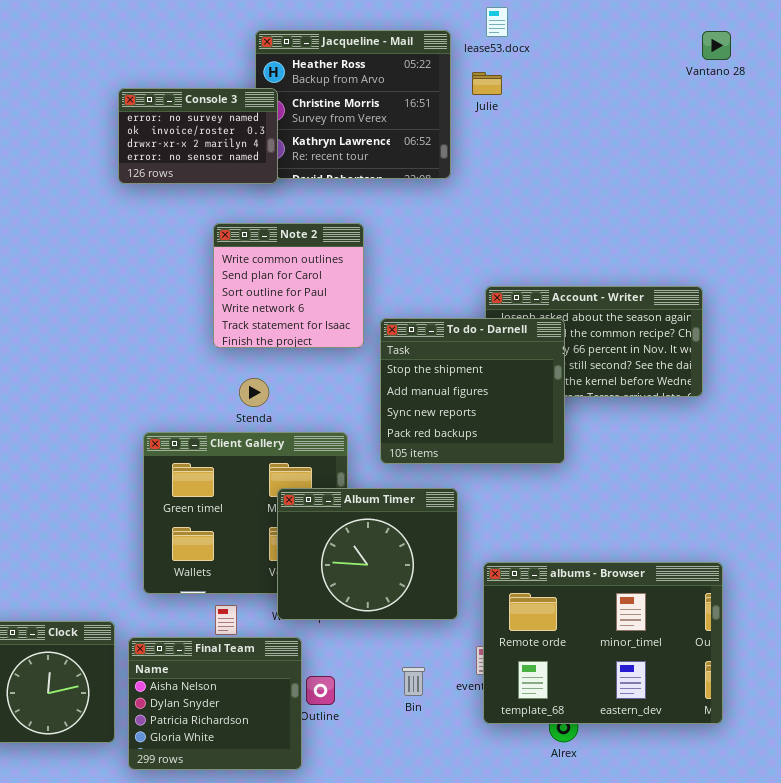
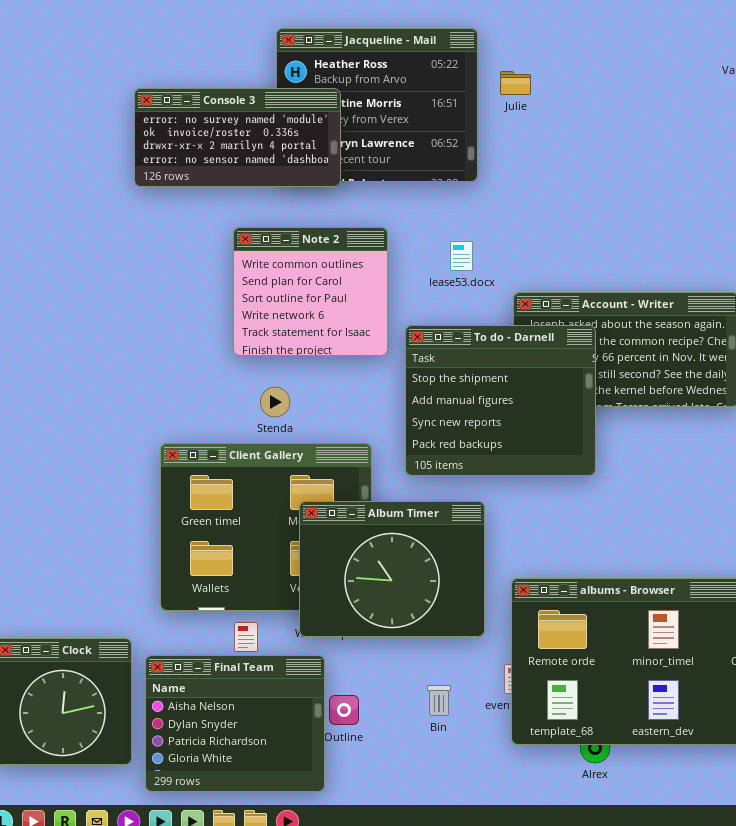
lease53.docx: [486,7,508,37] -> [450,241,473,271], moved
Console 3: [118,88,278,184] -> [134,88,341,187], resized

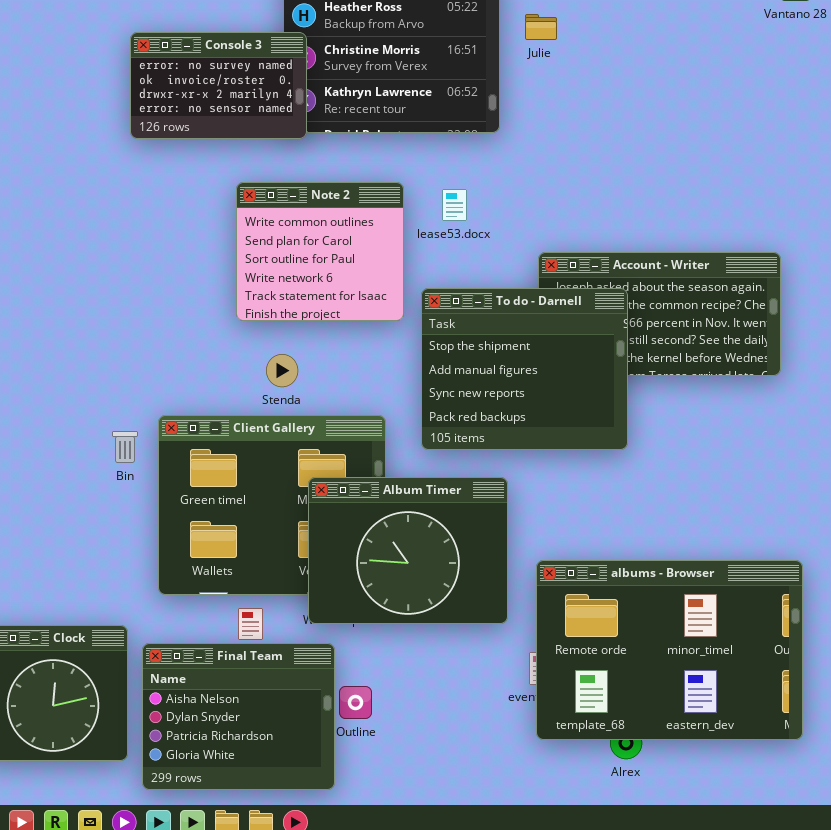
Console 3: [134,88,341,187] -> [130,32,307,139], resized
lease53.docx: [450,241,473,271] -> [442,189,467,221], moved
Bin: [427,685,451,716] -> [112,431,138,463], moved

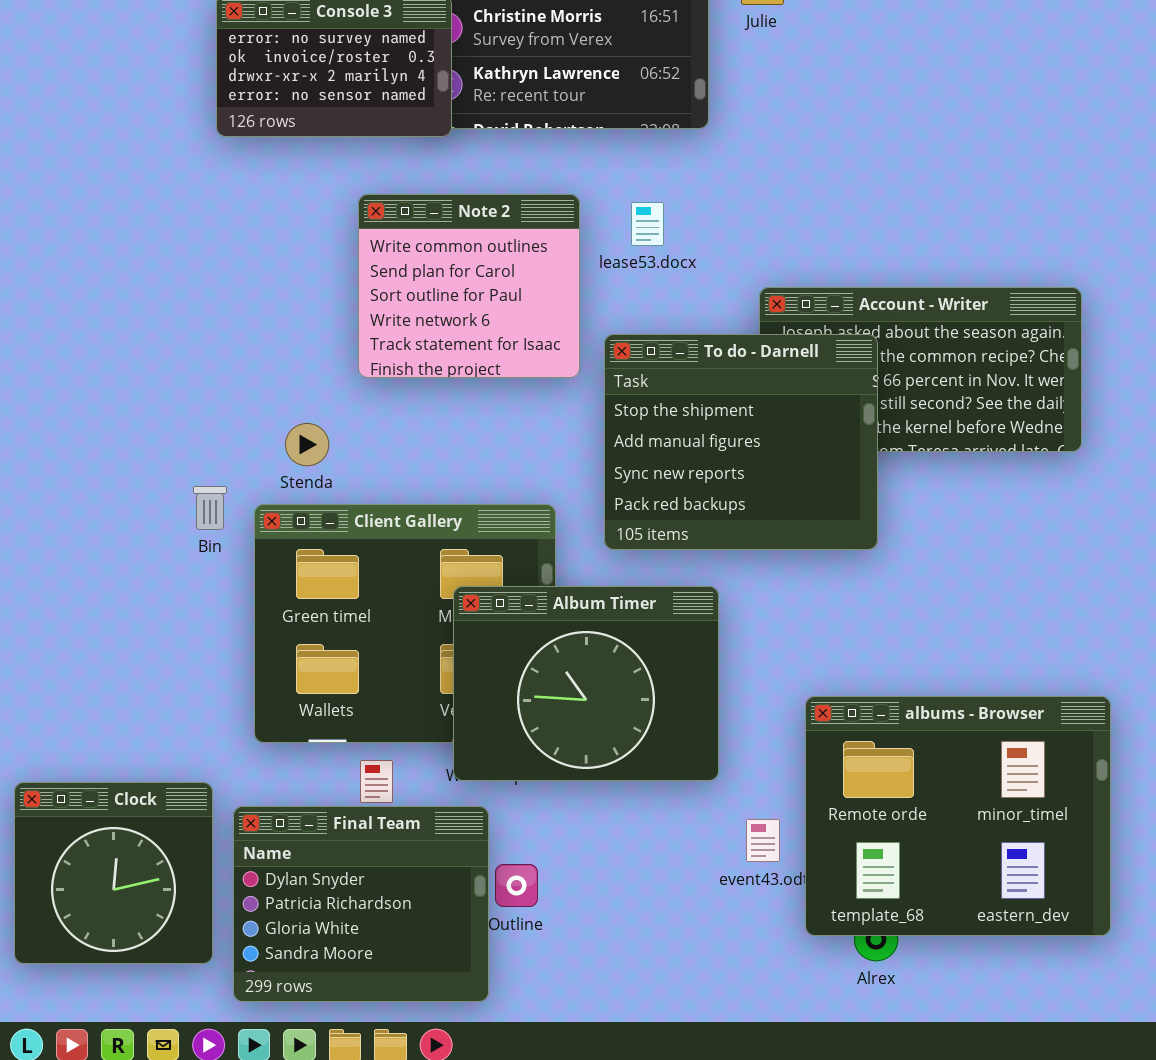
Stenda: [266,354,298,387] -> [285,423,329,466], moved
Bin: [112,431,138,463] -> [193,486,227,530], moved
albums - Browser: [536,560,803,740] -> [805,696,1111,936], resized
Final Team: [142,643,335,790] -> [233,806,489,1002], scrolled down 1 row

